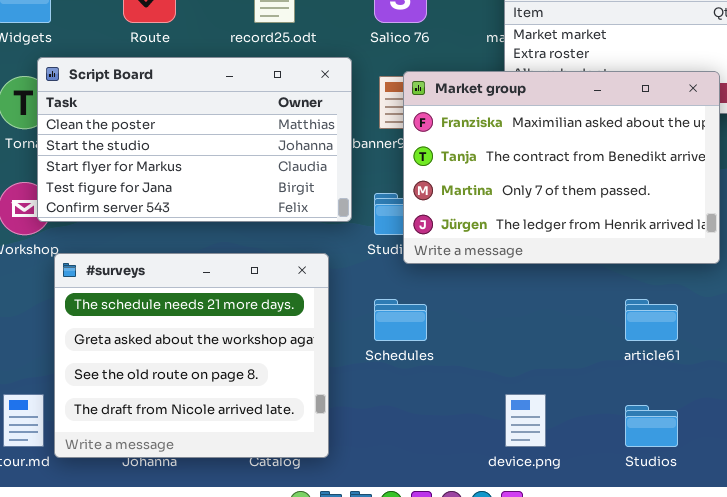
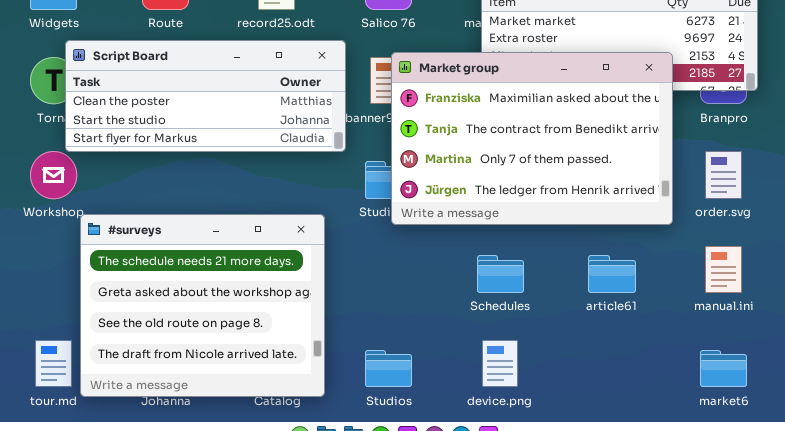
Script Board: [37,57,352,222] -> [65,40,346,152], resized
Schedules: [374,299,427,341] -> [477,255,524,293], moved
Studios: [625,405,678,447] -> [365,350,412,387], moved

